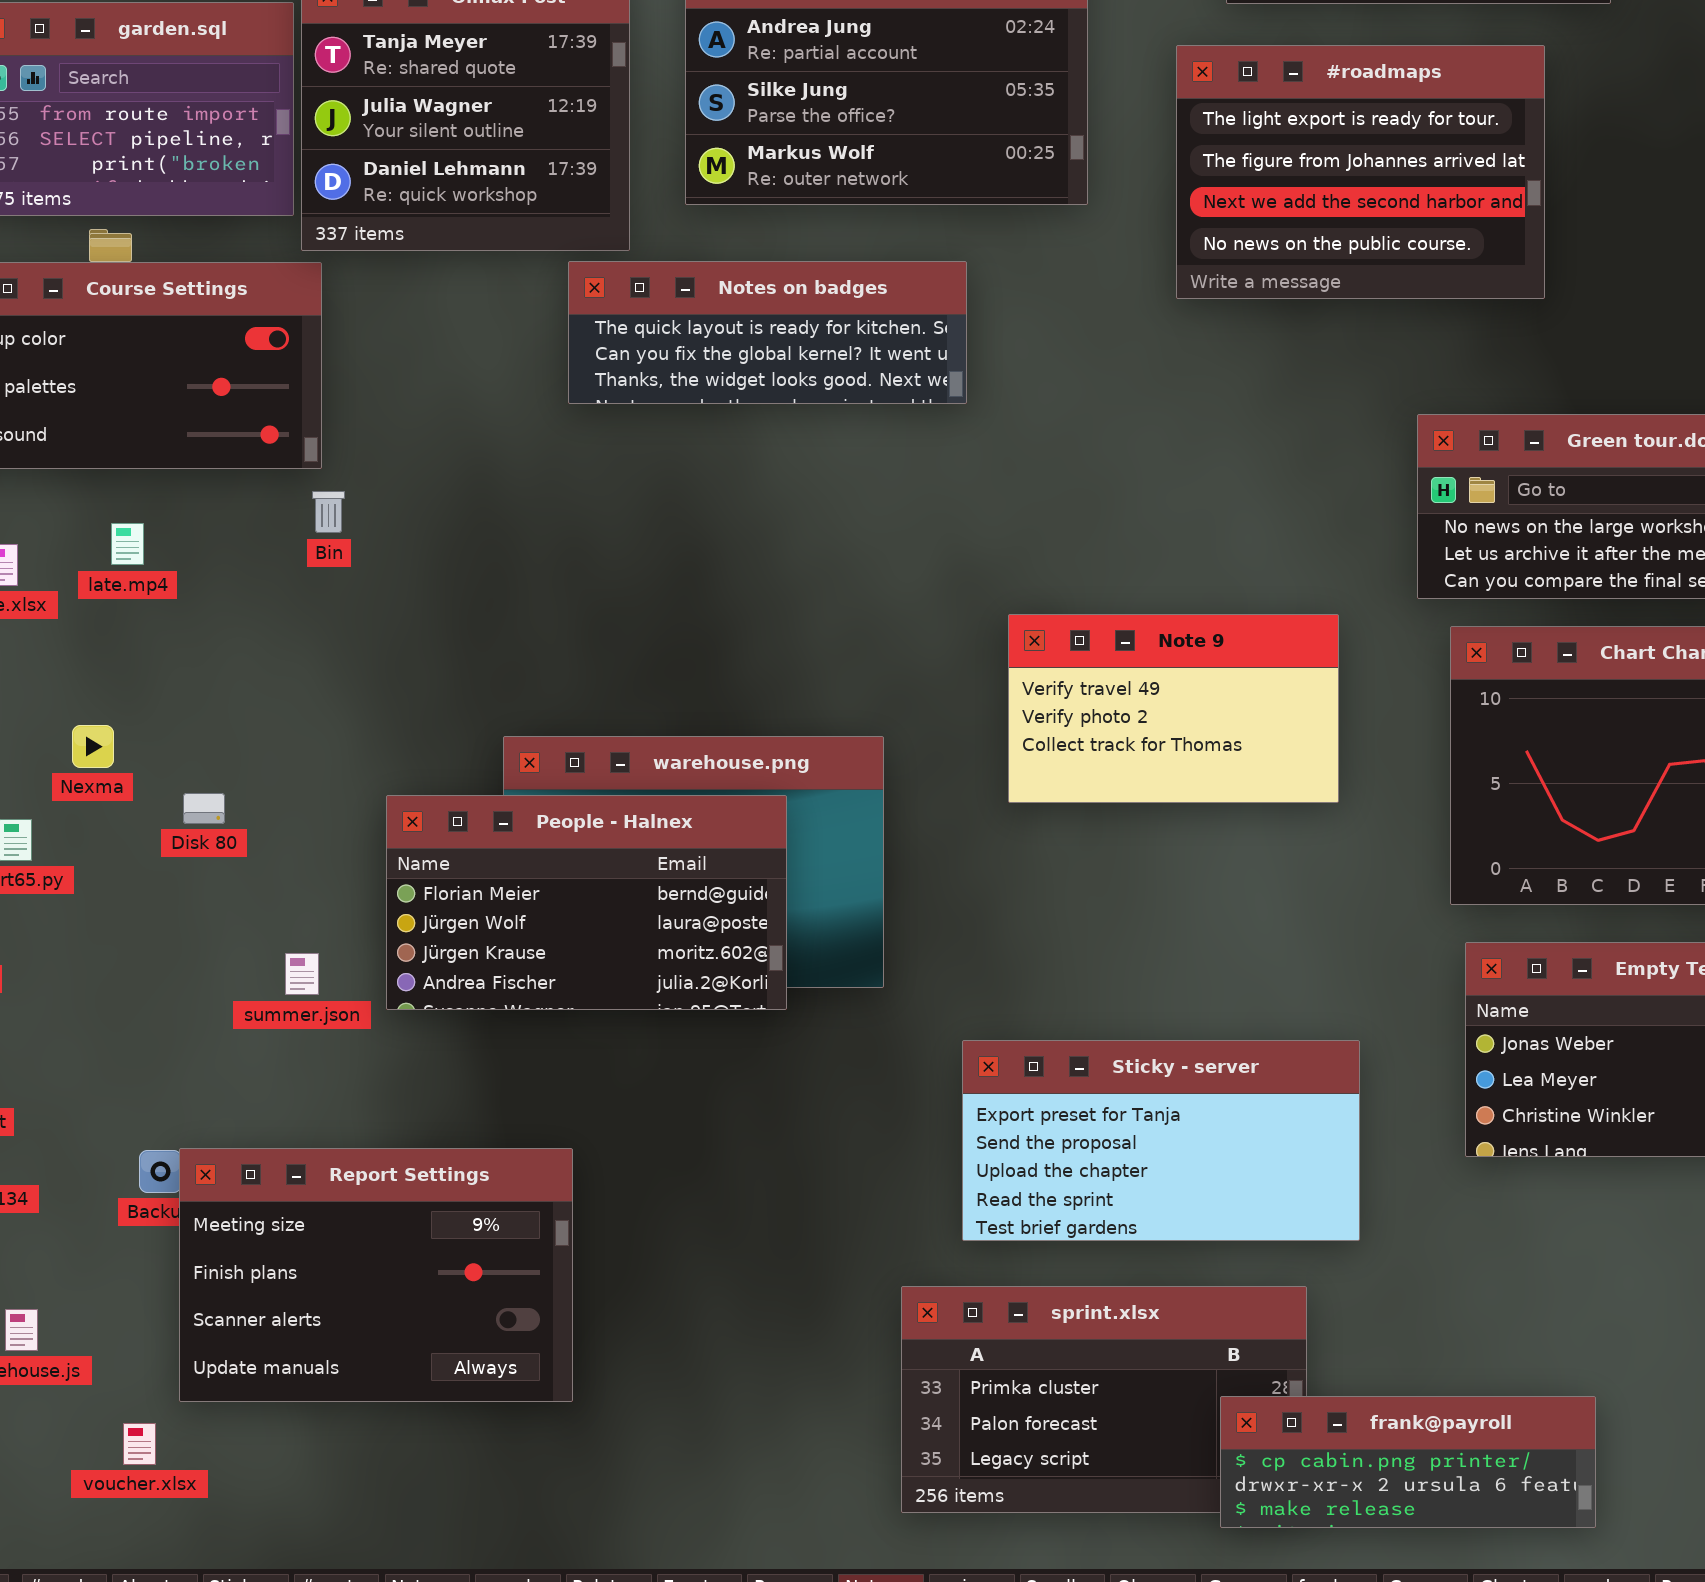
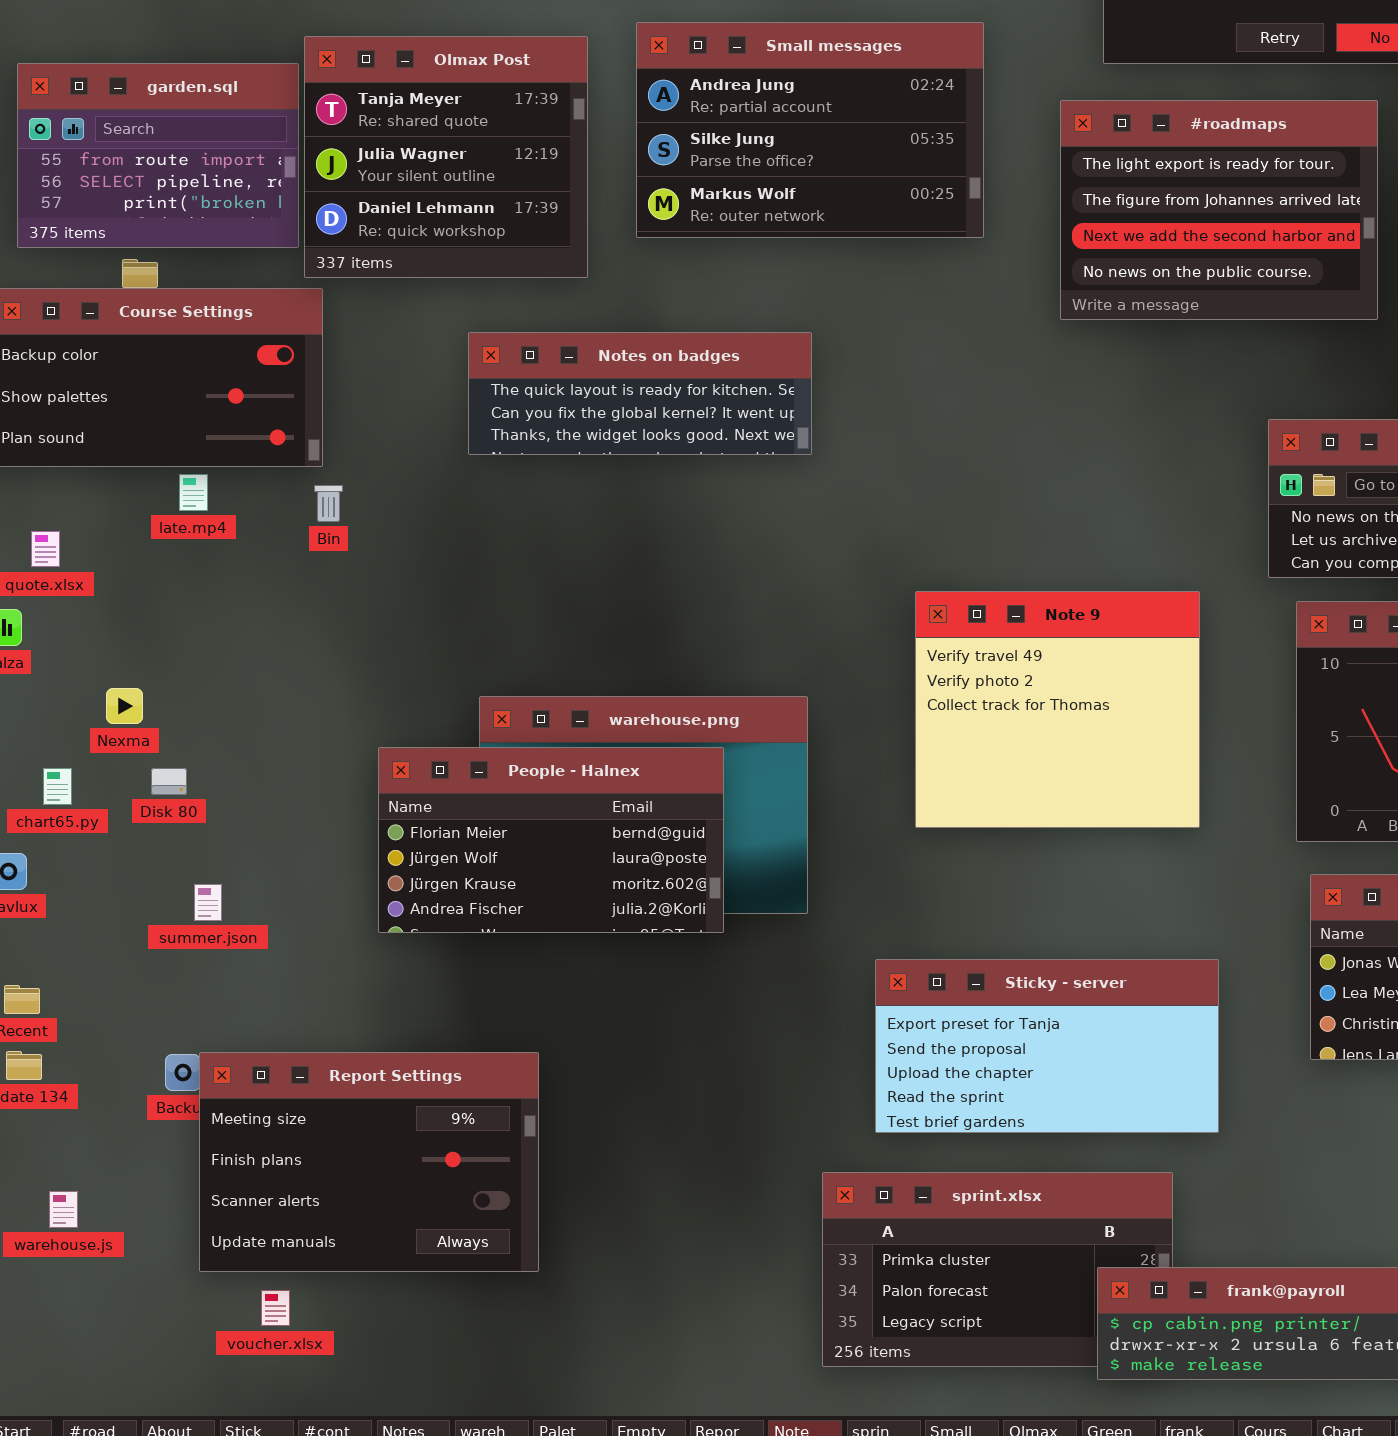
Notes on badges: [568,261,967,404] -> [468,332,812,455], moved
late.mp4: [111,523,144,565] -> [179,474,208,511], moved
Note 9: [1008,614,1339,803] -> [915,591,1200,828], resized
Disk 80: [183,793,225,824] -> [151,768,187,795], moved
summer.json: [285,953,319,995] -> [194,884,222,921], moved
voucher.xlsx: [123,1423,156,1465] -> [261,1290,290,1326], moved

